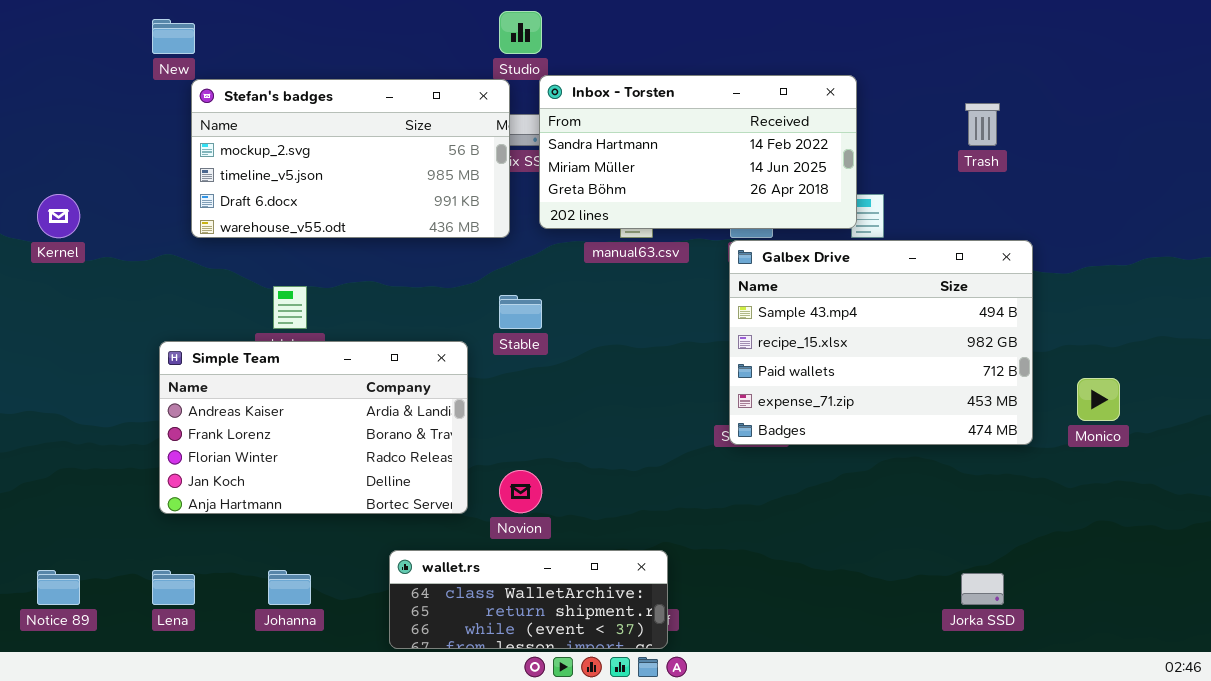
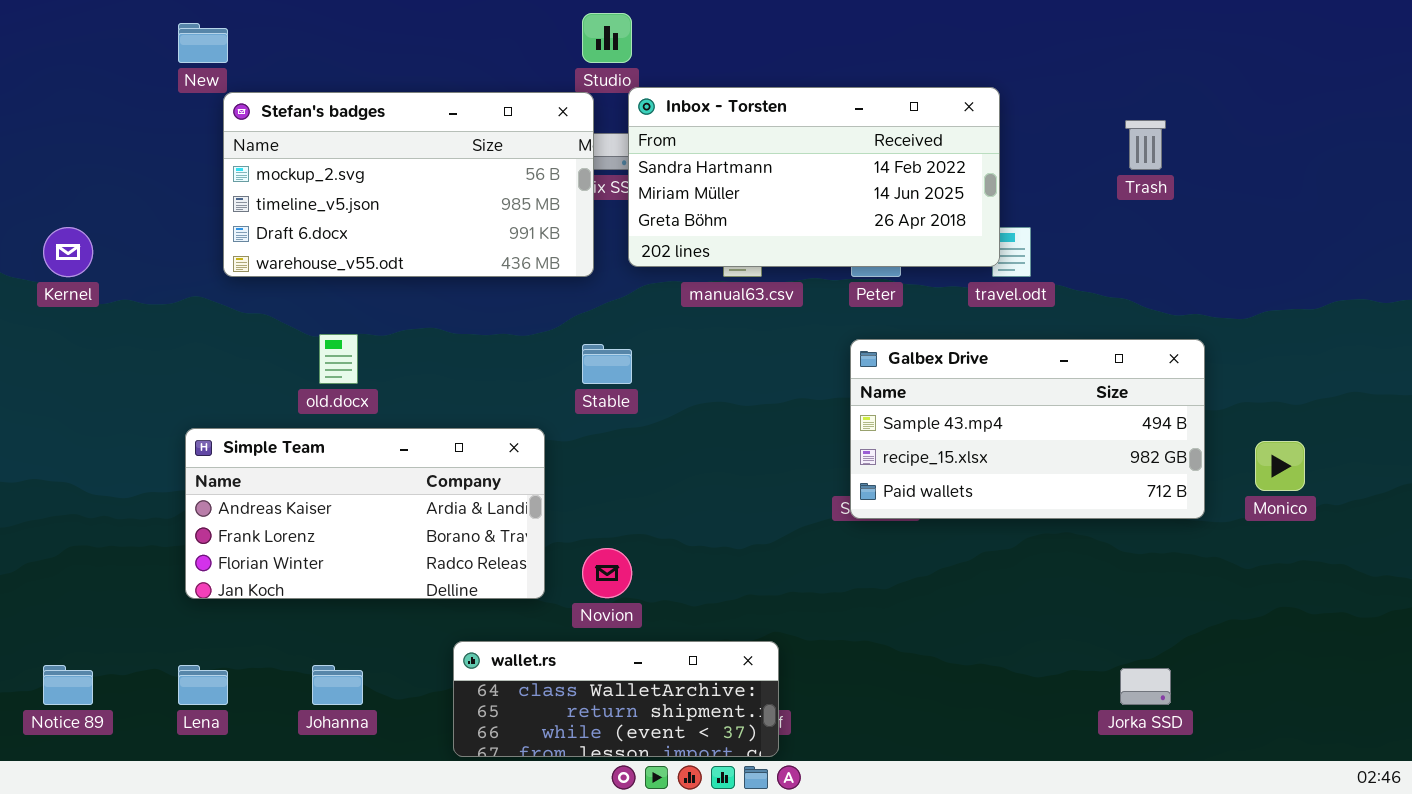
Galbex Drive: [729,240,1033,445] -> [850,339,1205,519], resized
Simple Team: [159,341,468,514] -> [185,428,545,599], resized

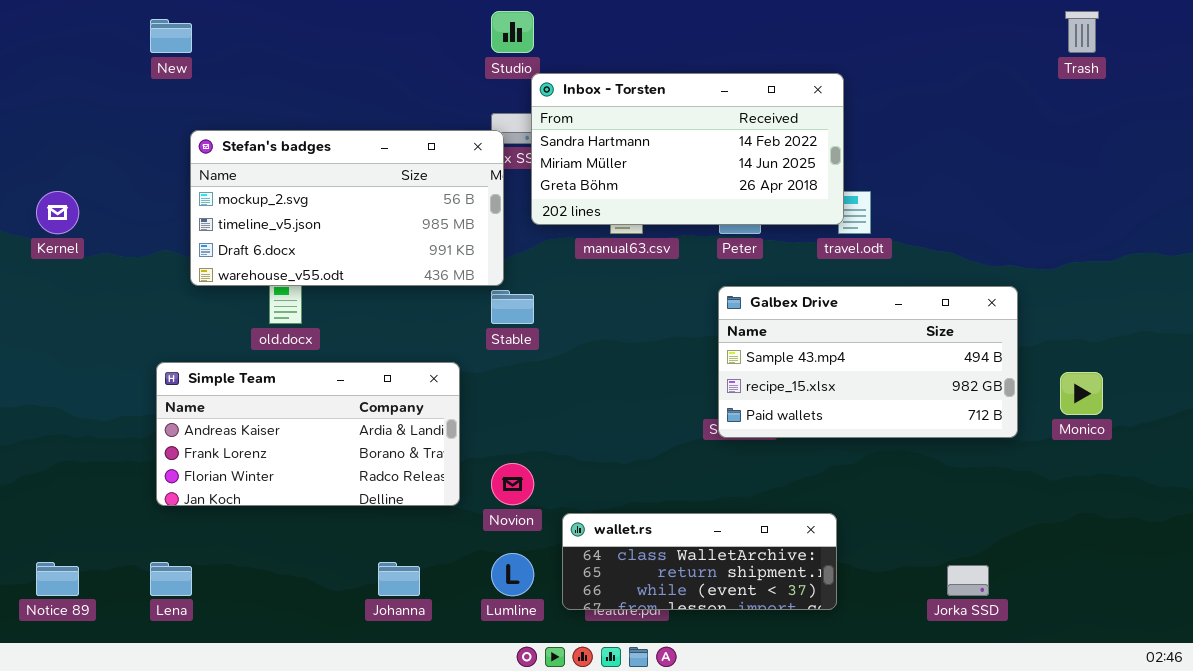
Stefan's badges: [223,92,594,277] -> [190,130,504,286], moved
Trash: [1125,120,1166,170] -> [1065,11,1099,53], moved
wallet.rs: [453,641,779,757] -> [562,513,837,610], moved
Johanna: [312,665,363,705] -> [378,562,420,596], moved

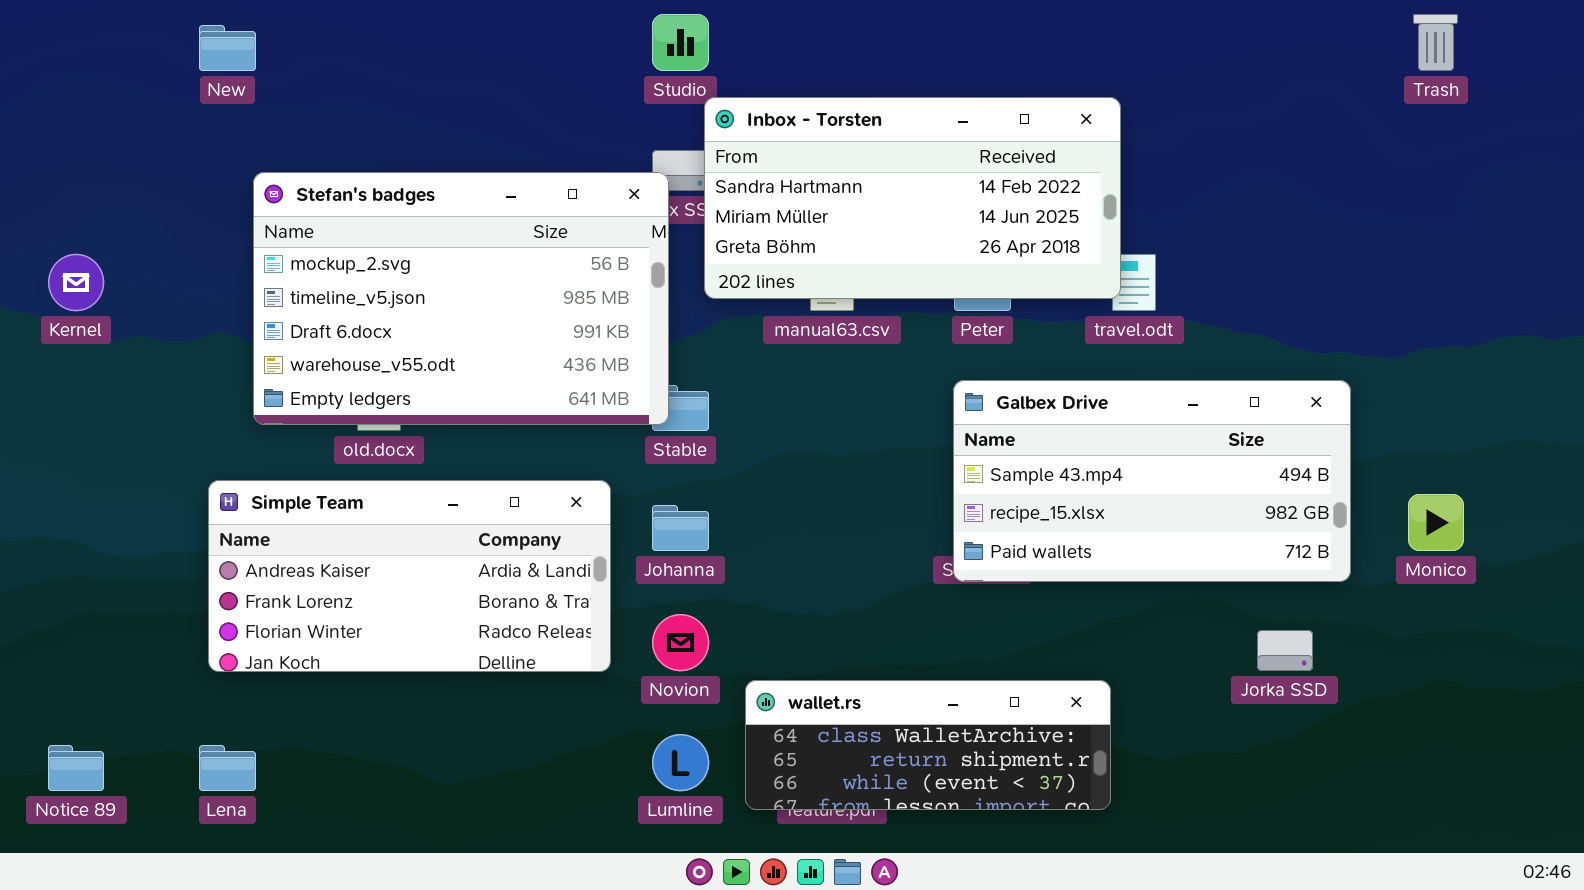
Stefan's badges: [190,130,504,286] -> [253,172,669,425], resized
Johanna: [378,562,420,596] -> [652,505,709,551], moved
Jorka SSD: [947,565,989,596] -> [1257,630,1313,671], moved

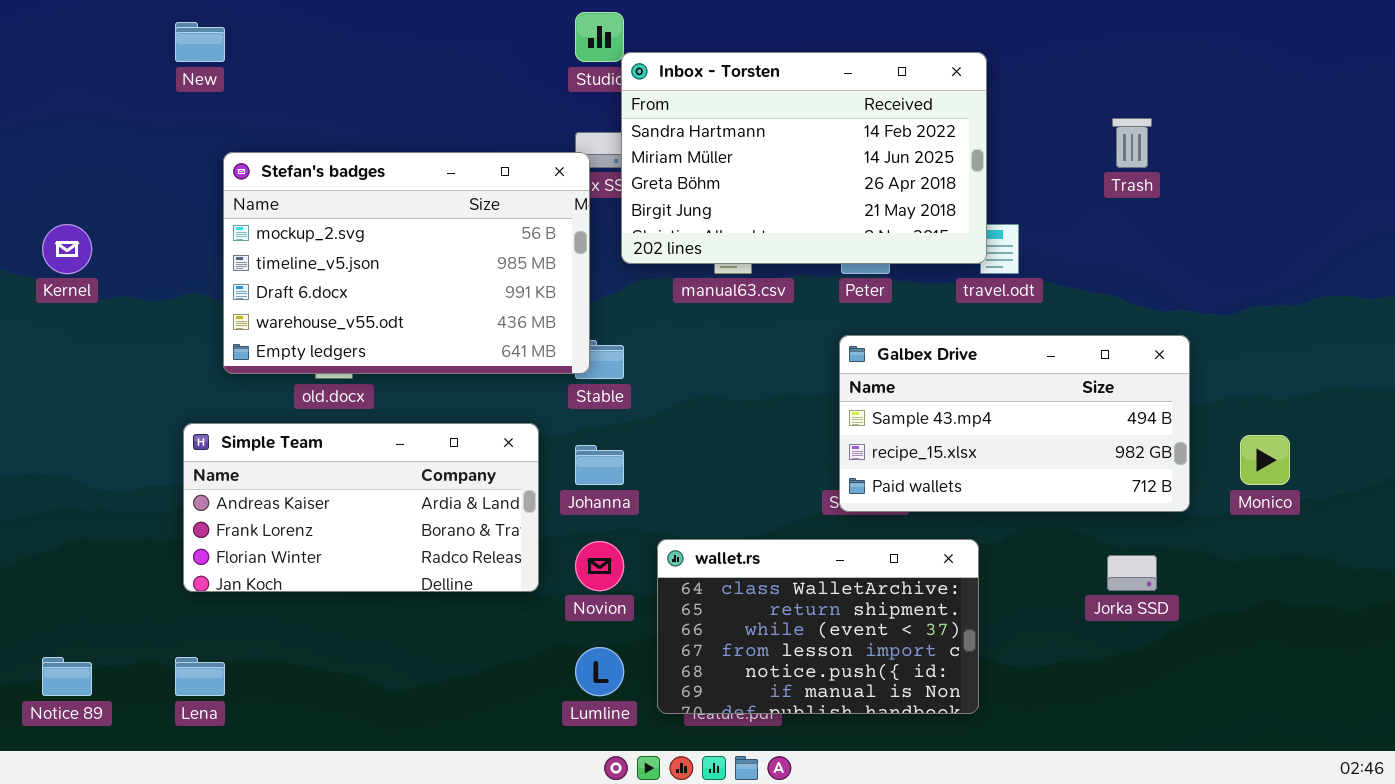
Trash: [1413,14,1458,71] -> [1112,118,1152,168], moved
Inbox - Torsten: [704,97,1121,299] -> [621,52,987,264], resized
wallet.rs: [745,680,1111,810] -> [657,539,979,714], resized

